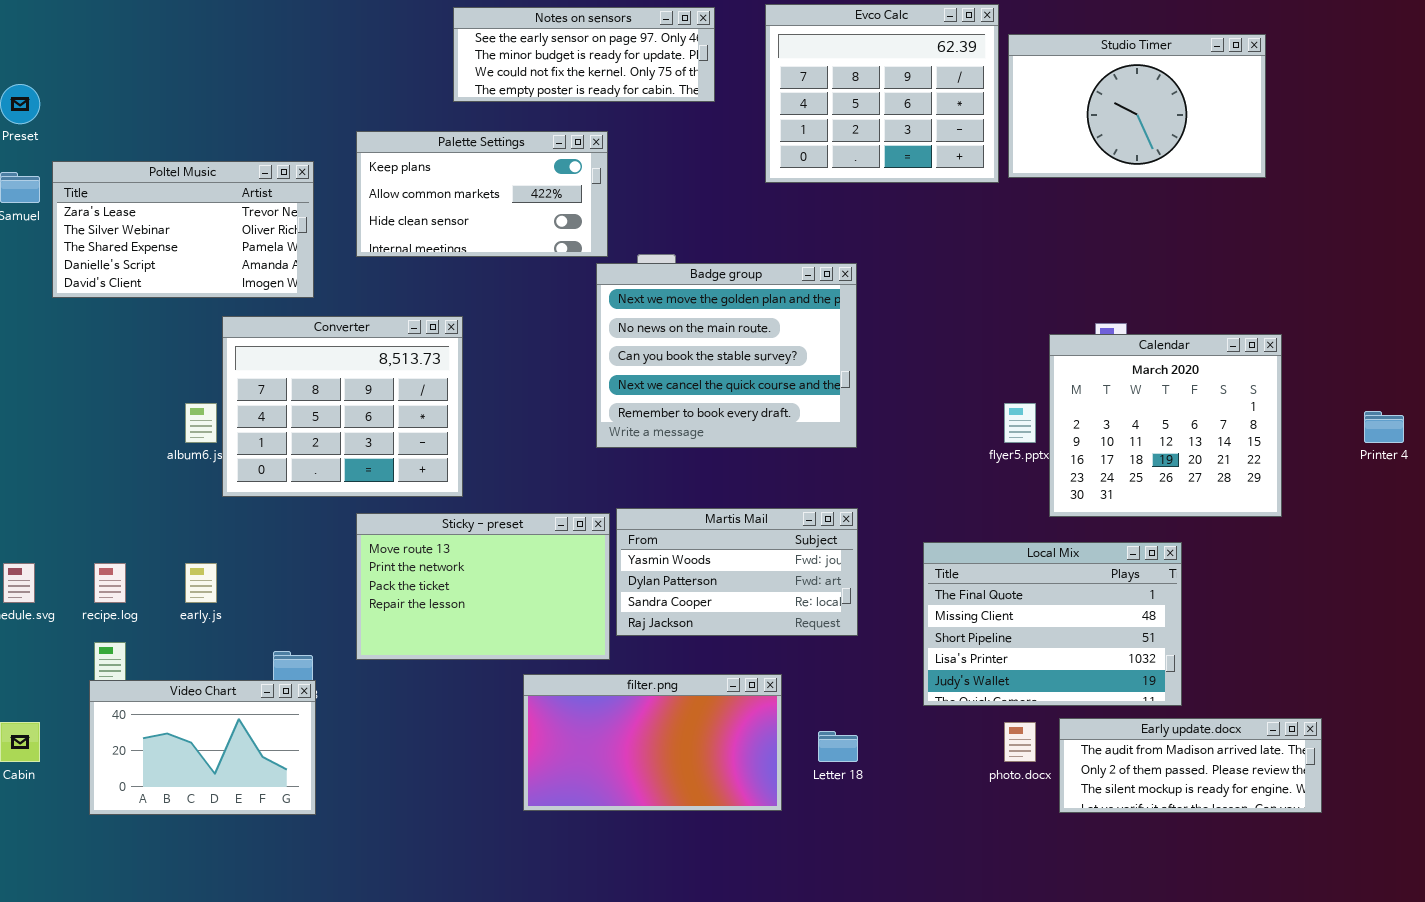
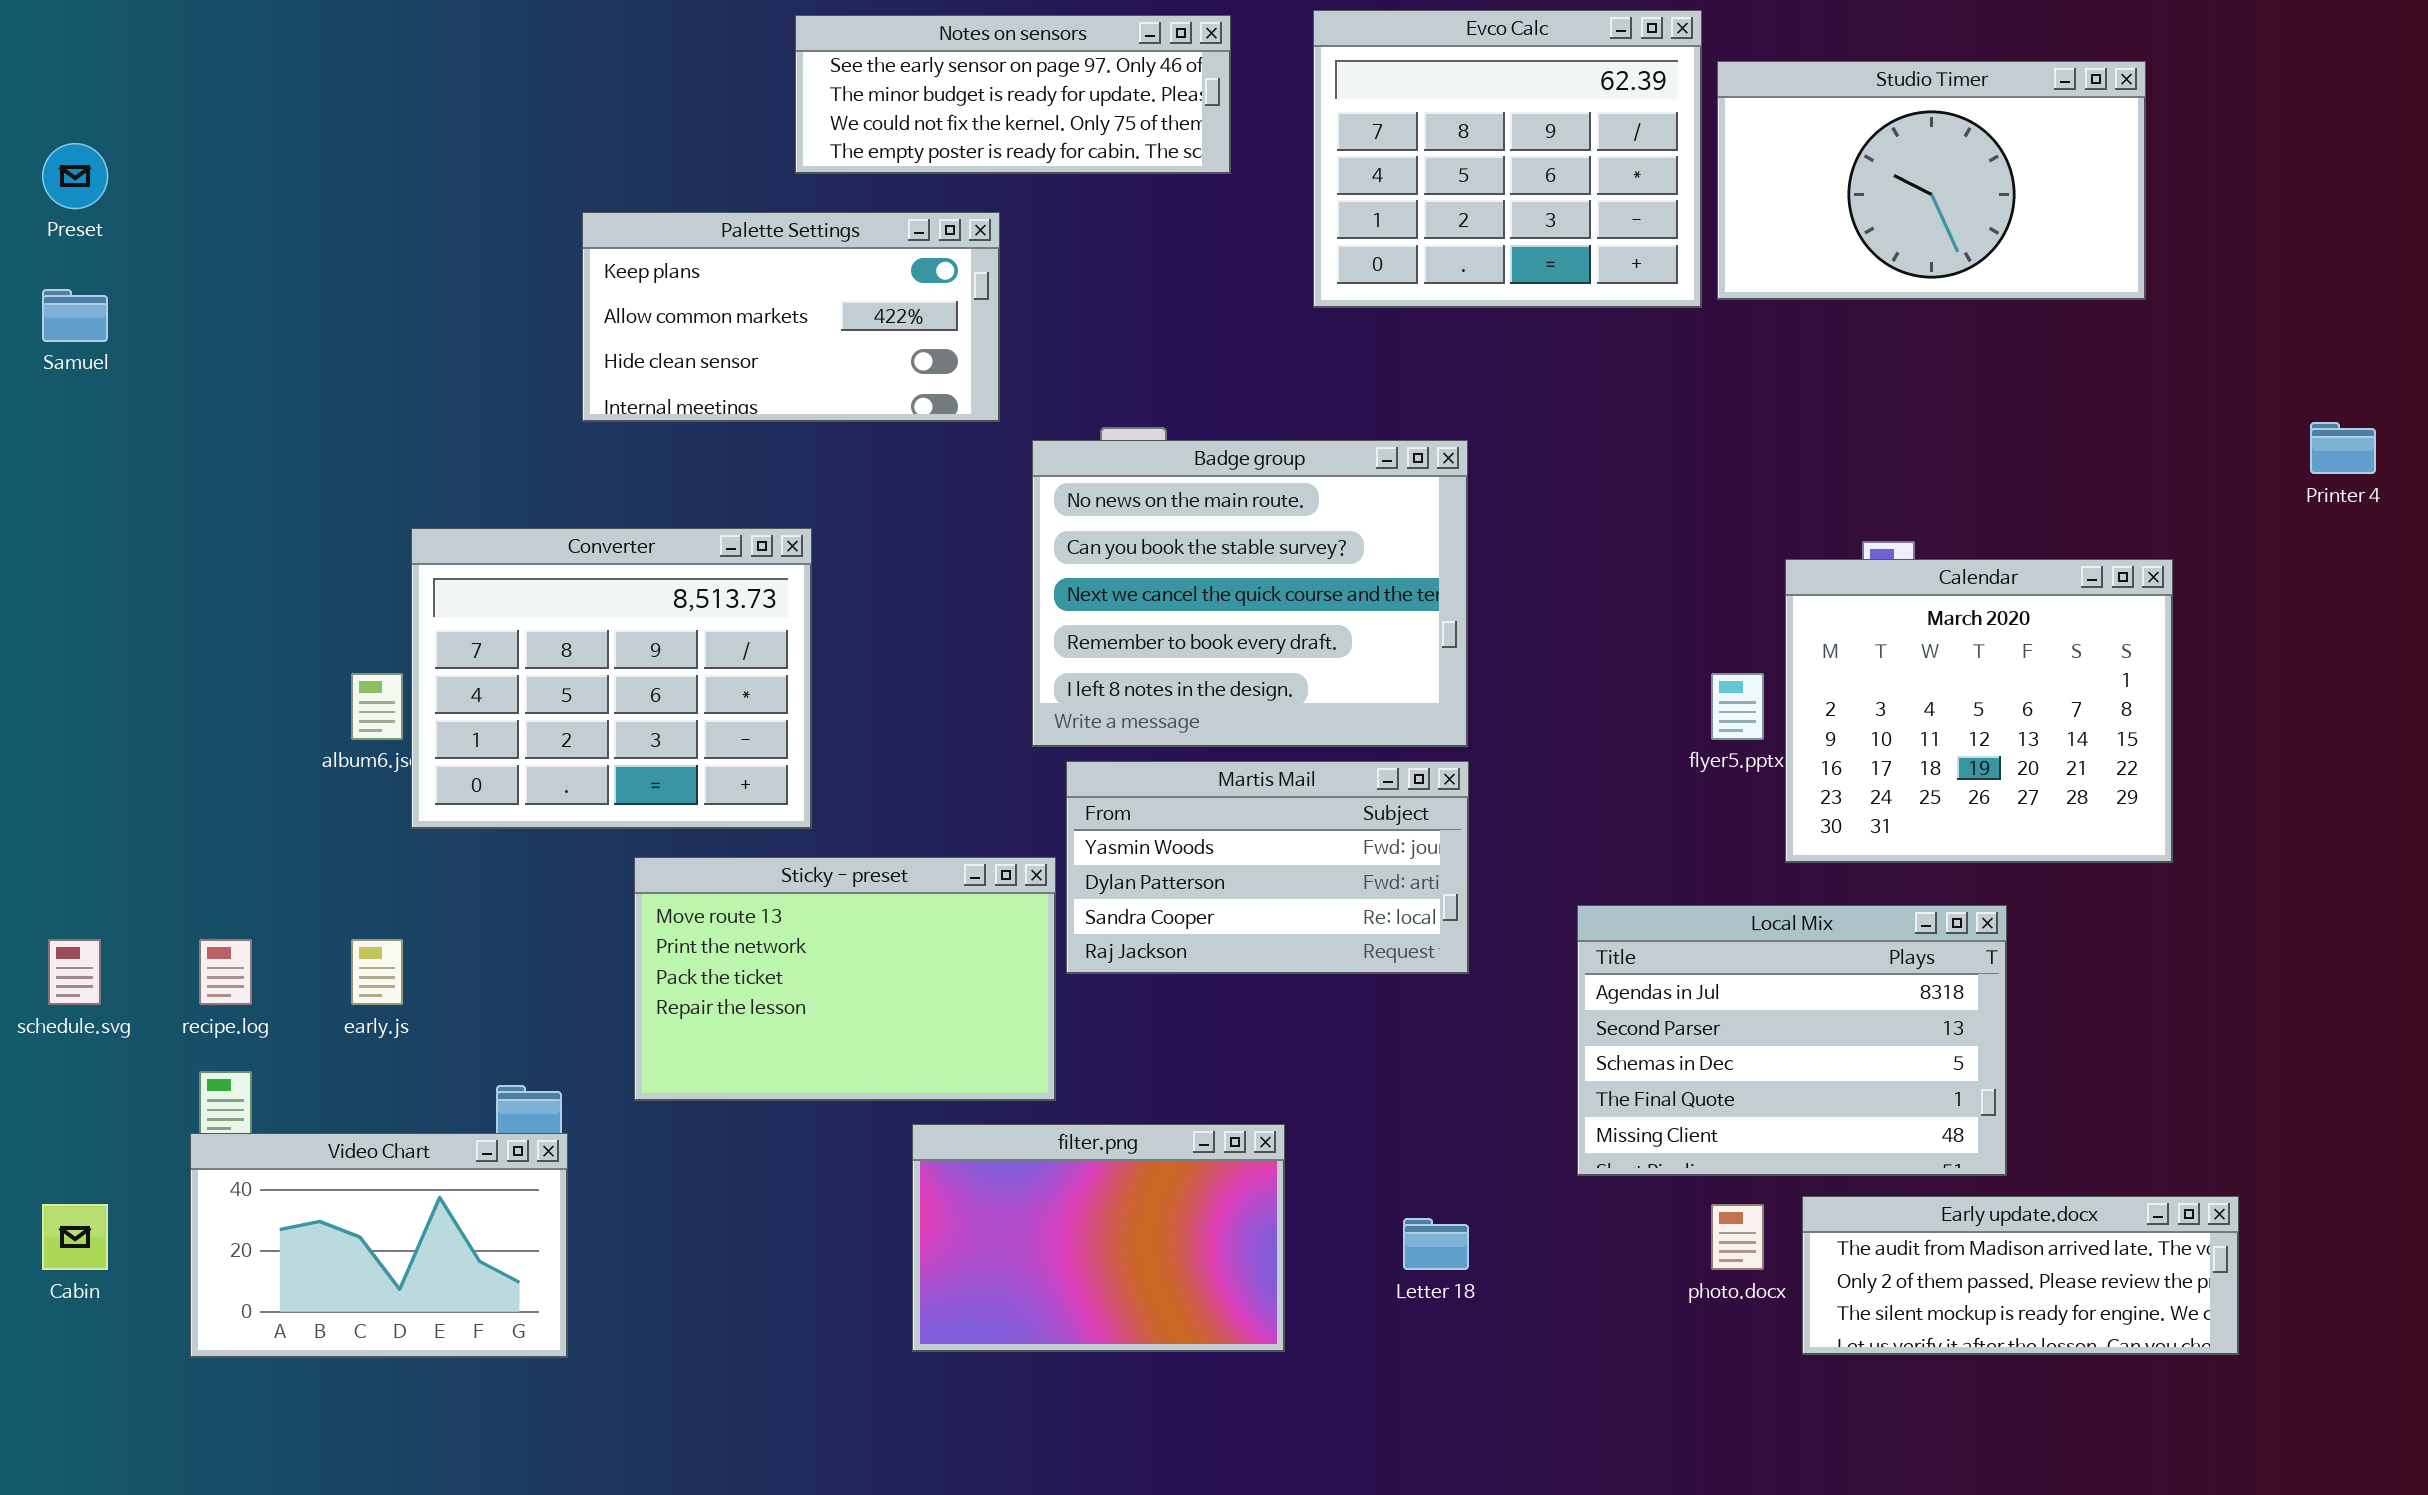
Palette Settings: [356,131,608,257] -> [582,212,1000,422], moved
Poltel Music: [52,161,314,298] -> none, closed
Badge group: [596,263,857,448] -> [1032,440,1468,747], scrolled down 1 row
Printer 4: [1364,411,1404,443] -> [2310,422,2376,474], moved
Martis Mail: [616,508,858,636] -> [1066,761,1469,974], moved
Local Mix: [923,542,1182,706] -> [1577,905,2007,1176], scrolled up 3 rows
filter.png: [523,674,782,811] -> [912,1124,1285,1352], resized

